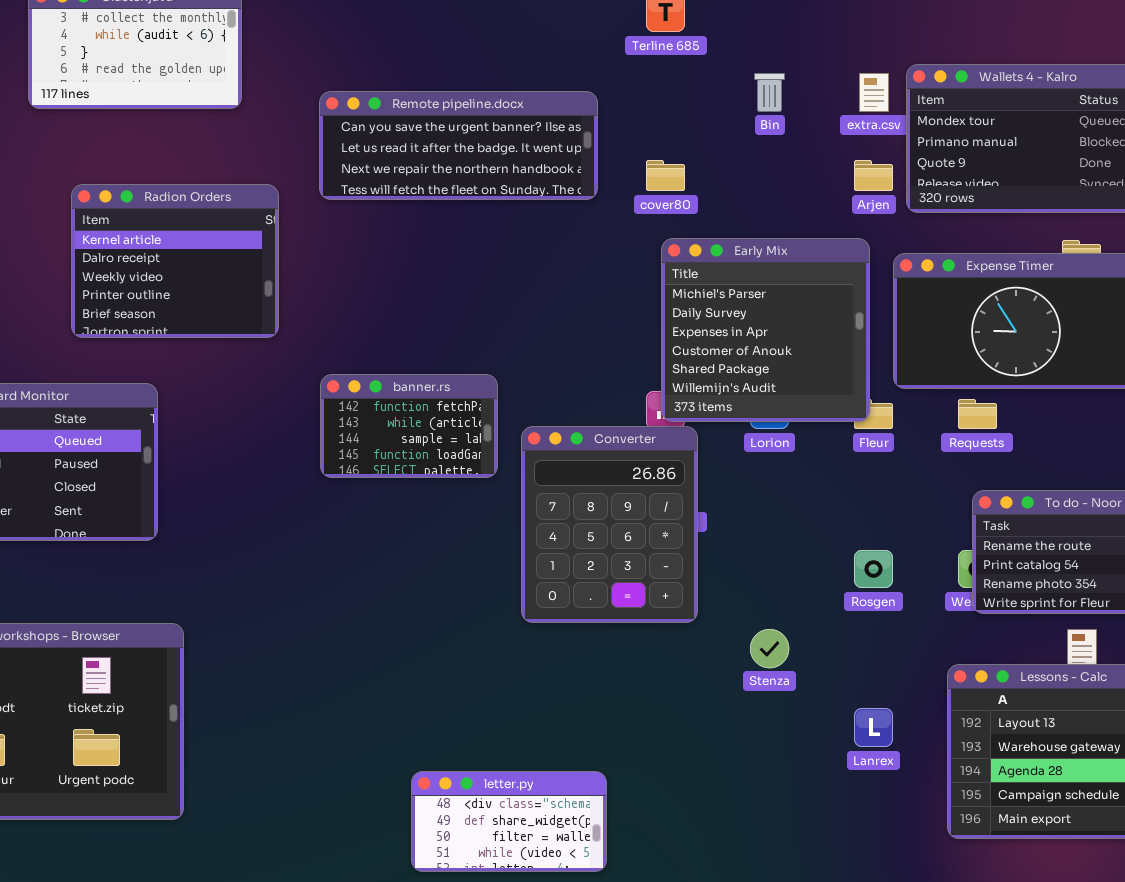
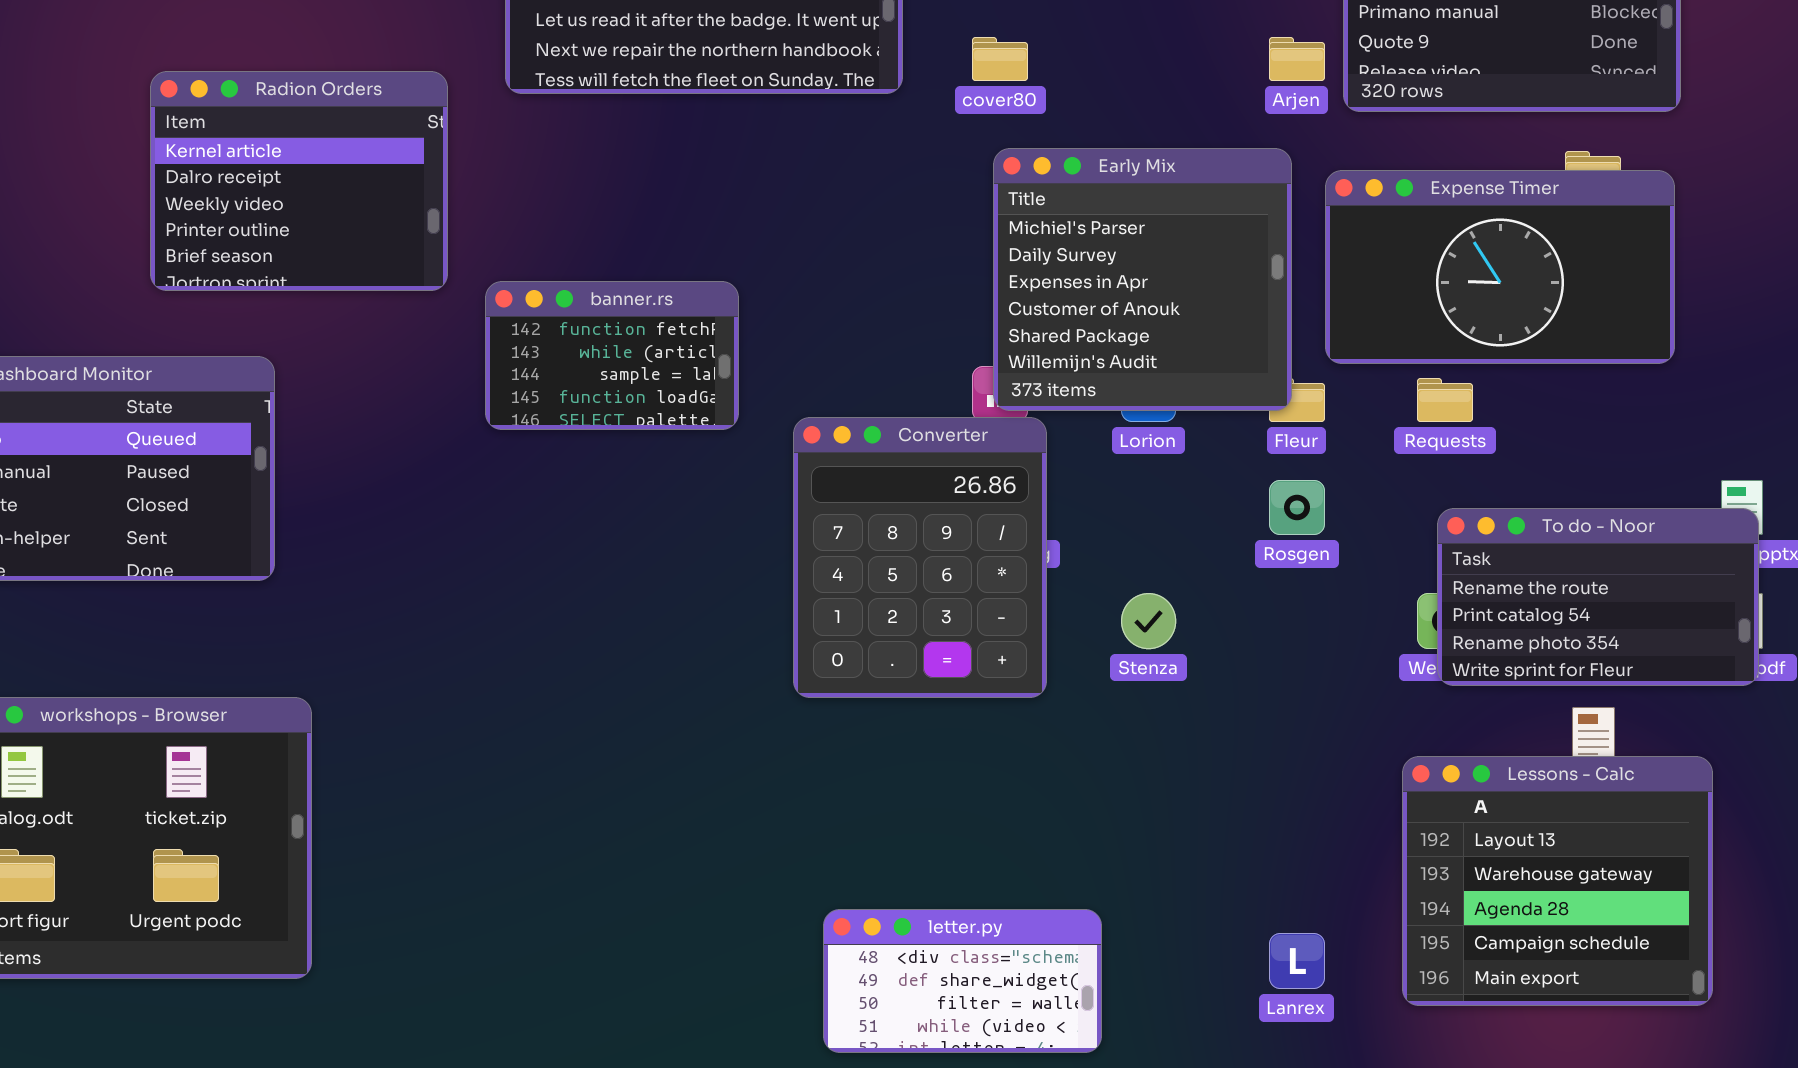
banner.rs: [320,374,498,478] -> [485,281,739,430], moved
Rosgen: [854,550,893,588] -> [1269,480,1325,535], moved
Stenza: [750,629,789,668] -> [1121,593,1176,649], moved
Lanrex: [854,708,893,747] -> [1269,933,1325,989], moved
letter.py: [411,771,607,872] -> [823,909,1102,1053], moved

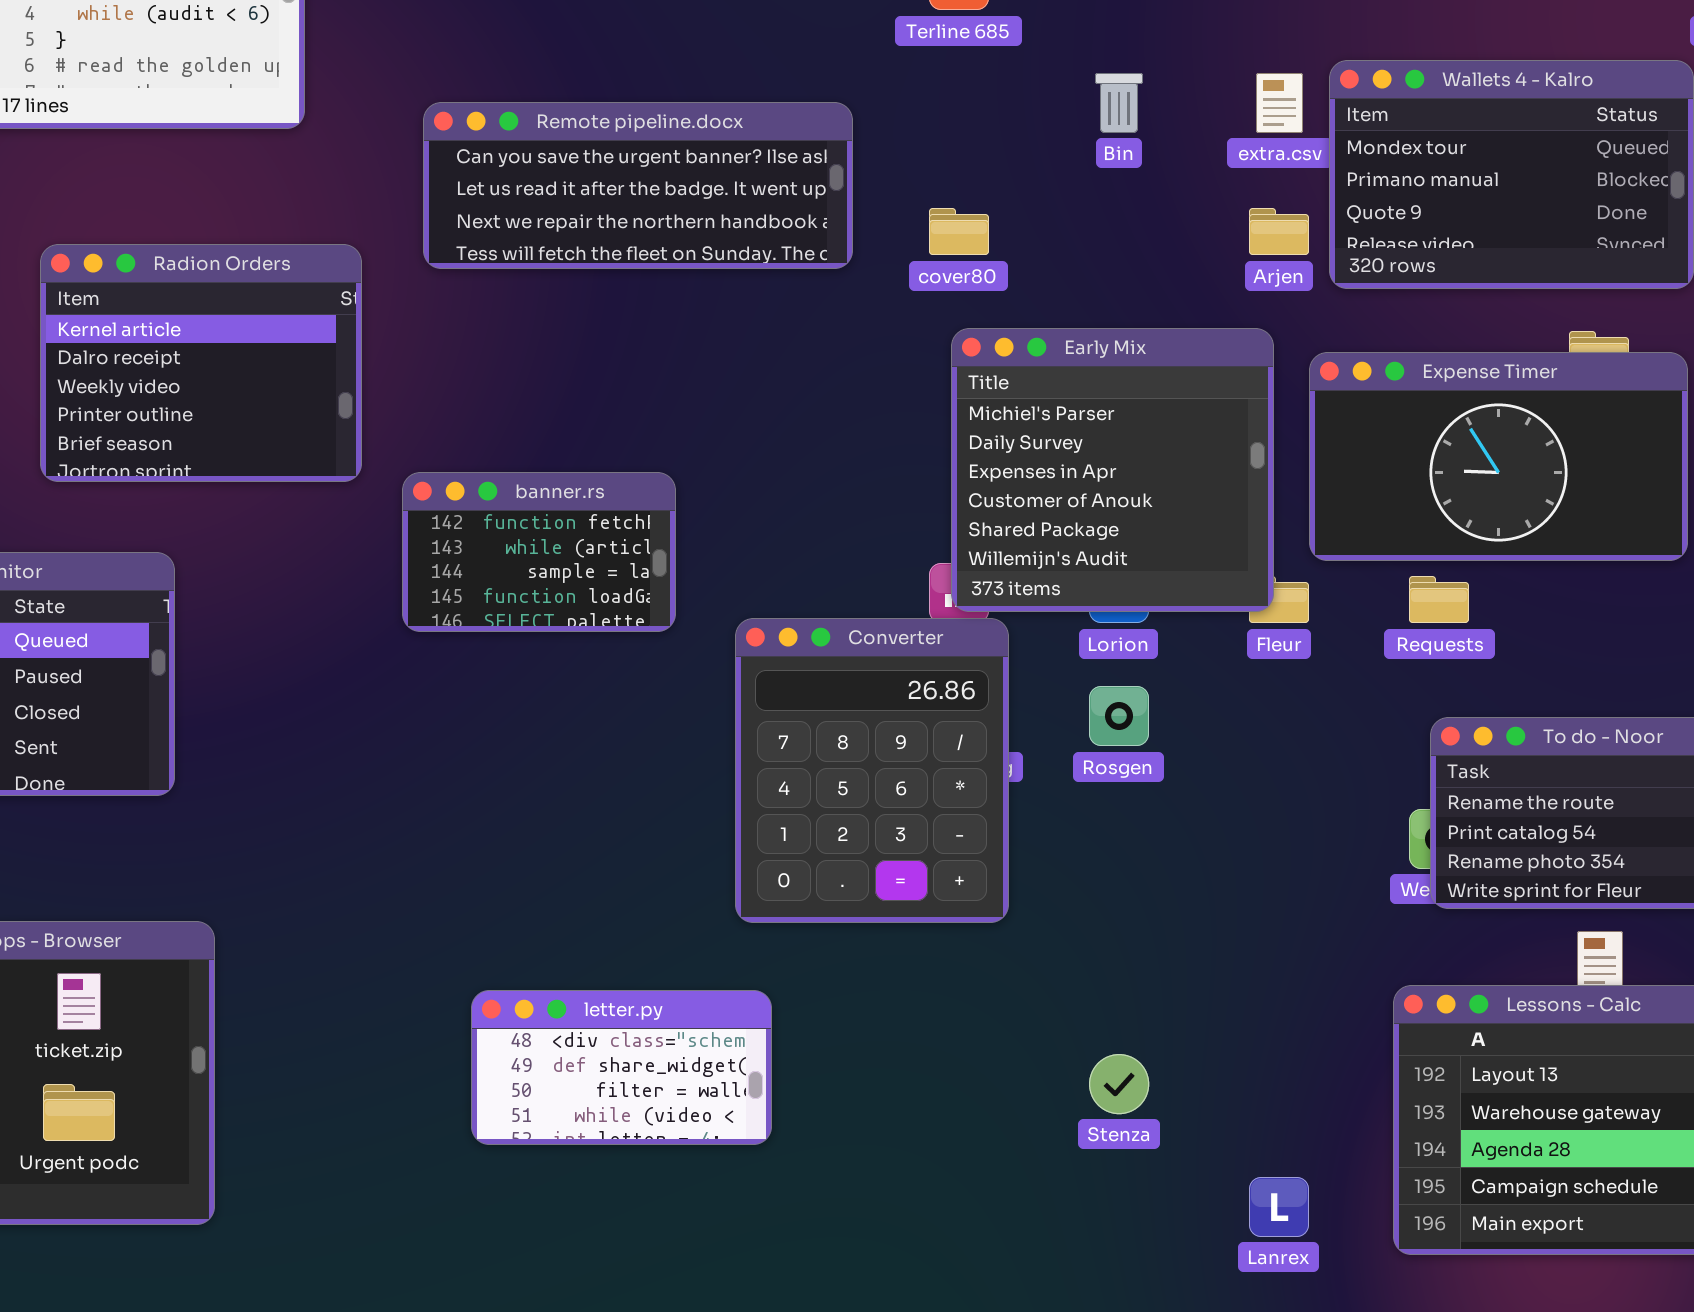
Rosgen: [1269,480,1325,535] -> [1089,686,1149,746], moved
Stenza: [1121,593,1176,649] -> [1089,1054,1149,1114], moved
letter.py: [823,909,1102,1053] -> [471,990,772,1145], moved

